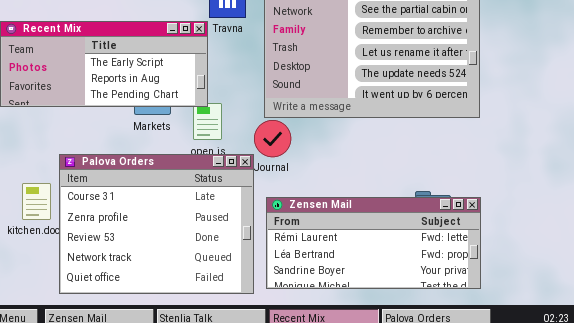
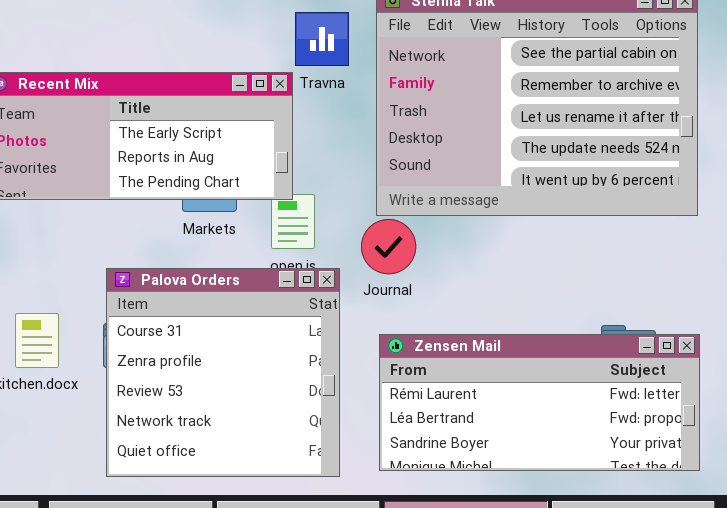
Palova Orders: [59,154,254,294] -> [106,268,340,477], moved, resized

